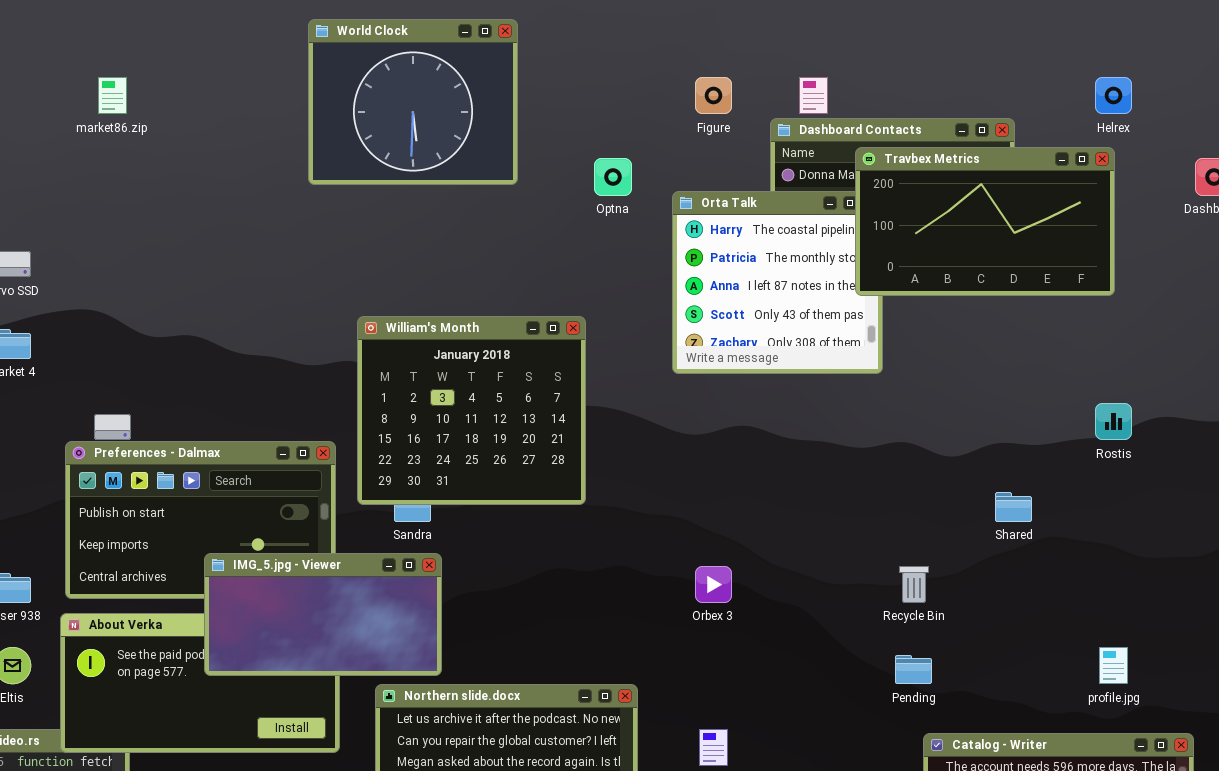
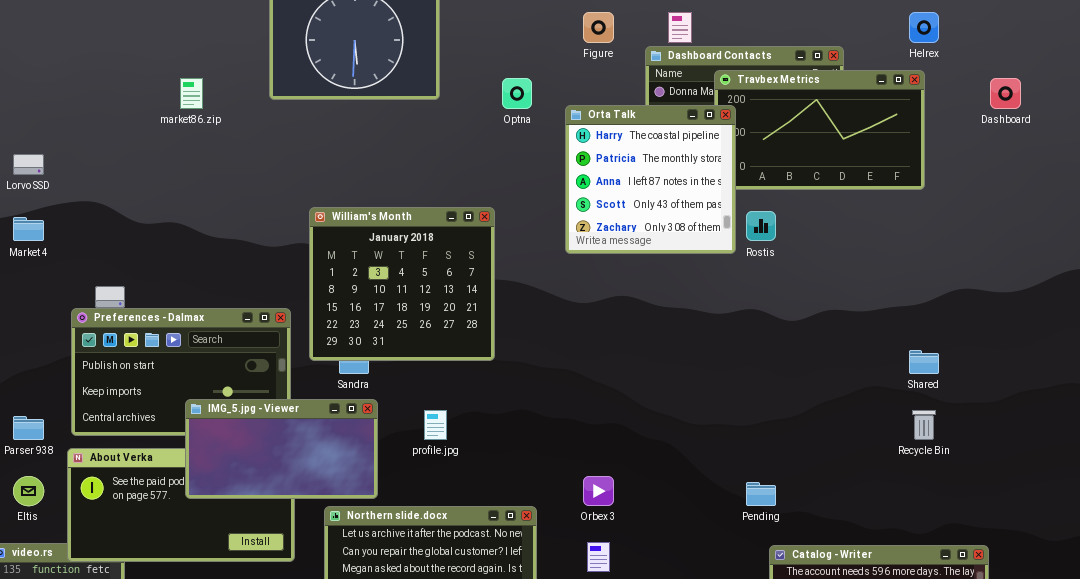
market86.zip: [98,77,127,114] -> [180,78,203,109], moved
Orta Talk: [672,191,883,374] -> [565,105,736,254], raised
Rostis: [1095,403,1132,440] -> [746,211,776,241], moved
Shared: [995,492,1032,522] -> [909,350,939,374], moved
Orbex 3: [695,566,732,603] -> [583,476,614,506], moved
Recycle Bin: [899,566,929,603] -> [912,410,936,440], moved
profile.jpg: [1099,647,1128,684] -> [424,410,447,440], moved

